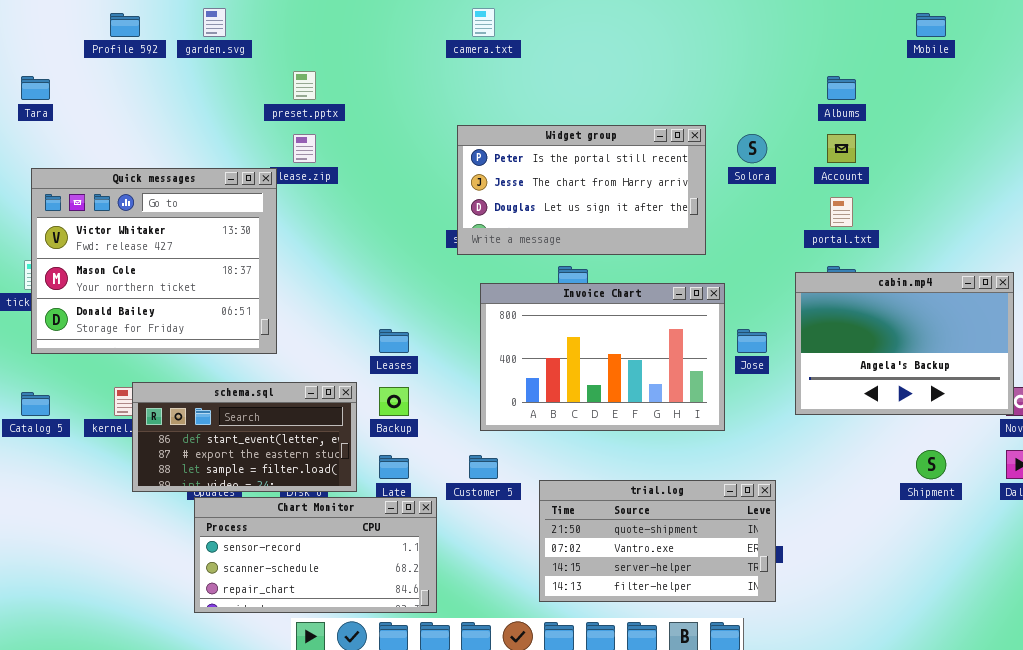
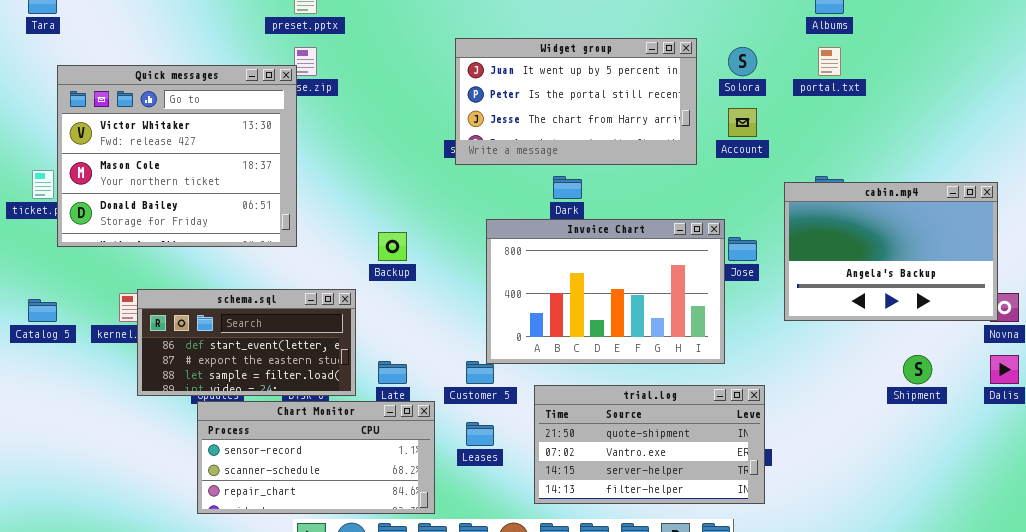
Widget group: [457,125,706,255] -> [455,38,697,165], scrolled up 1 row
Account: [827,134,856,163] -> [728,108,757,137], moved
Quick messages: [31,168,277,354] -> [57,65,297,247], moved
portal.txt: [830,197,853,227] -> [818,47,841,76], moved
Invoice Chart: [480,283,725,431] -> [486,219,725,364], moved
Leases: [379,329,409,353] -> [466,422,494,446], moved
Backup: [379,387,409,416] -> [378,232,407,261], moved

